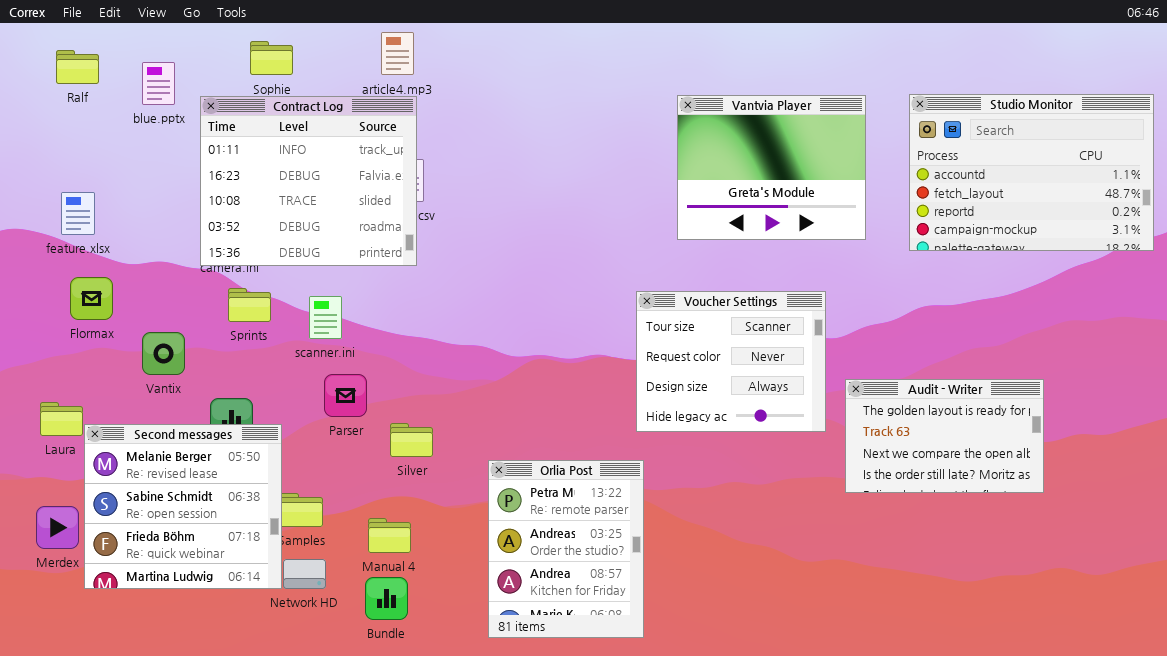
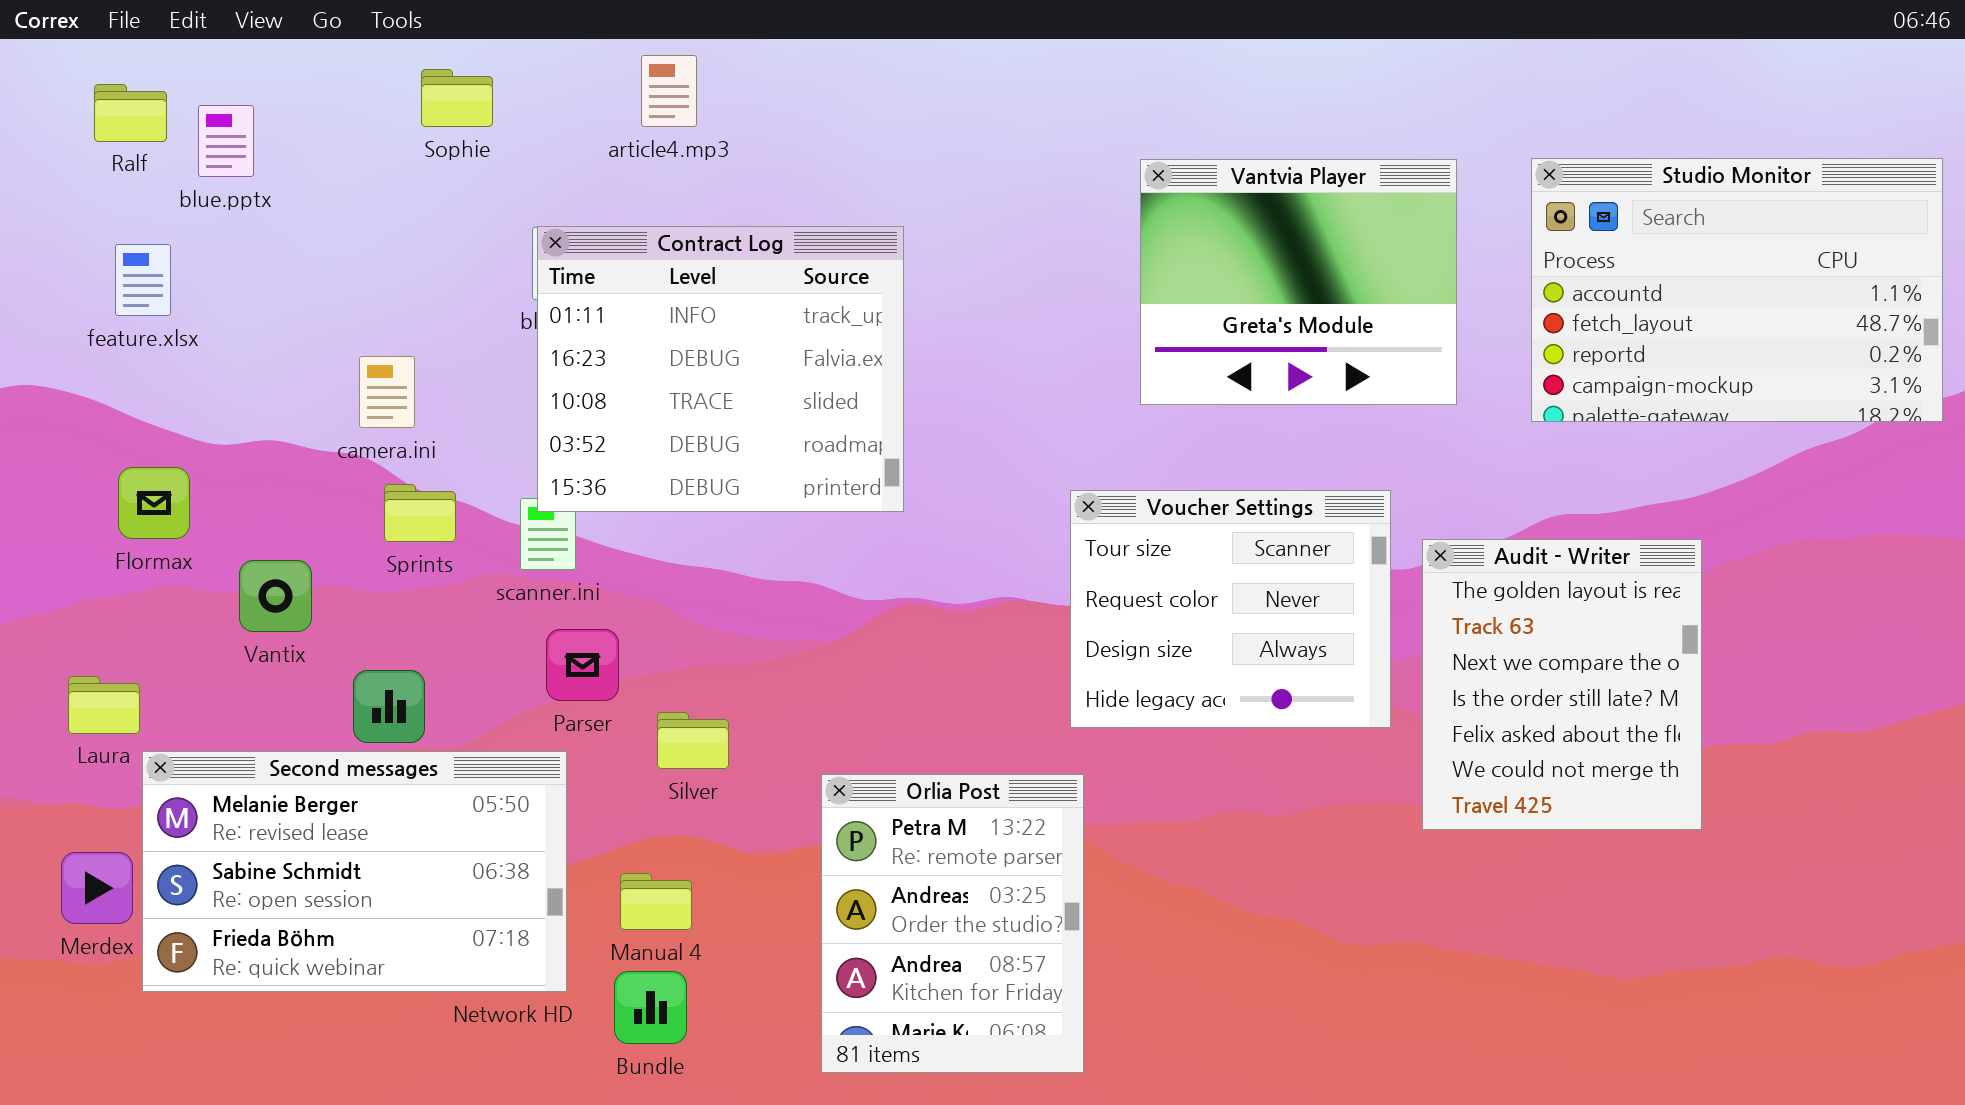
blue.pptx: [142,62,175,105] -> [198,105,254,177], moved
Contract Log: [200,96,417,266] -> [537,226,904,512], moved
feature.xlsx: [61,192,95,235] -> [115,244,171,316], moved
Audit - Writer: [845,379,1044,493] -> [1422,539,1702,830], resized
Second messages: [84,424,282,589] -> [142,751,567,992], resized

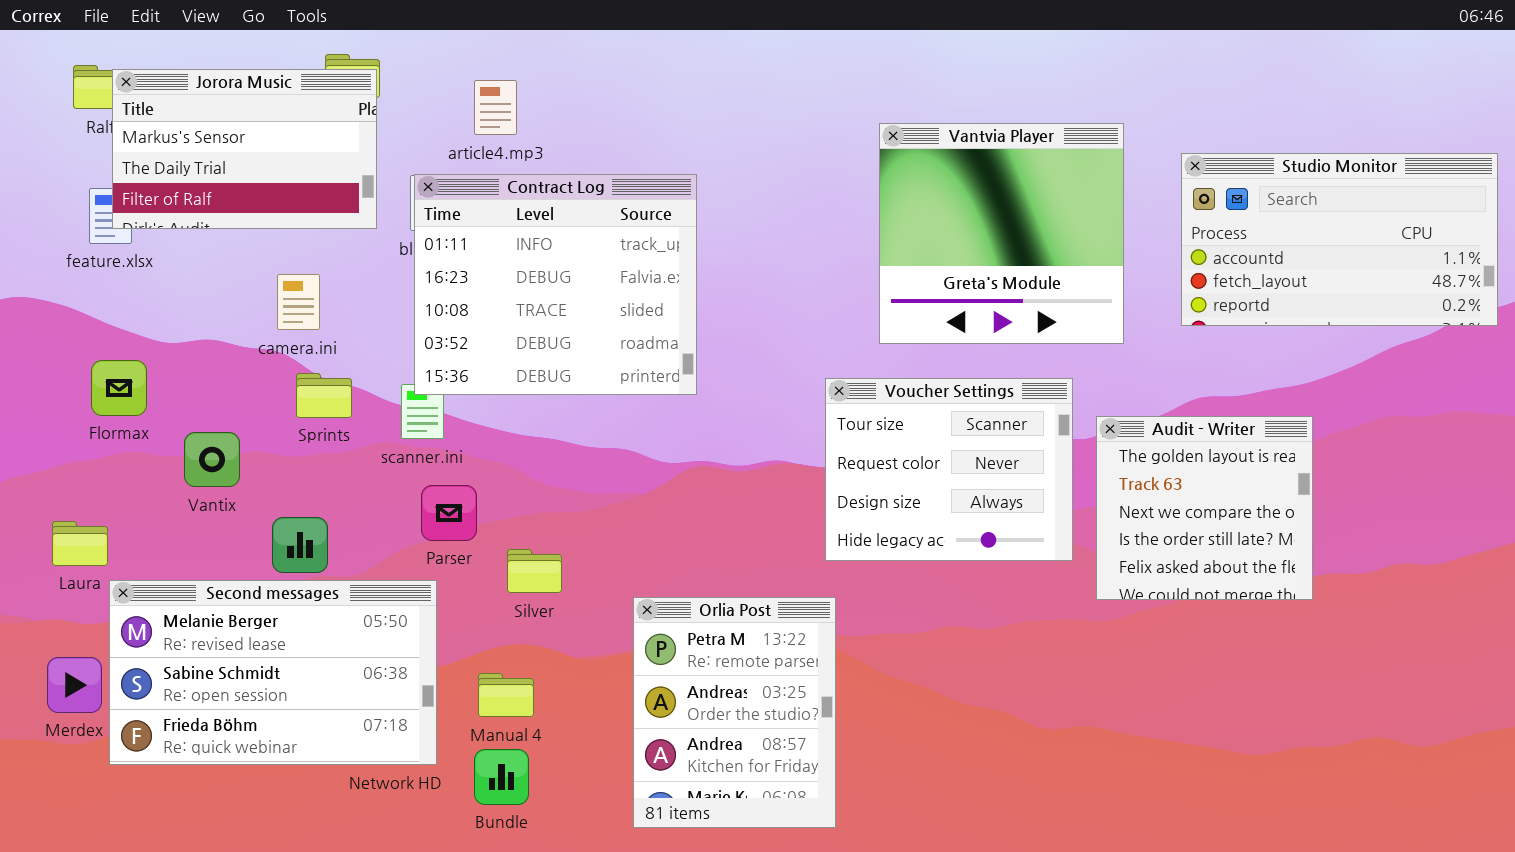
article4.mp3: [641,55,697,127] -> [474,80,517,135], moved
Jorora Music: none -> [112,69,377,229], opened
Studio Monitor: [1531,158,1943,422] -> [1181,153,1498,326], resized
Vantvia Player: [1140,159,1457,405] -> [879,123,1124,344], resized
Audit - Writer: [1422,539,1702,830] -> [1096,416,1313,600], resized

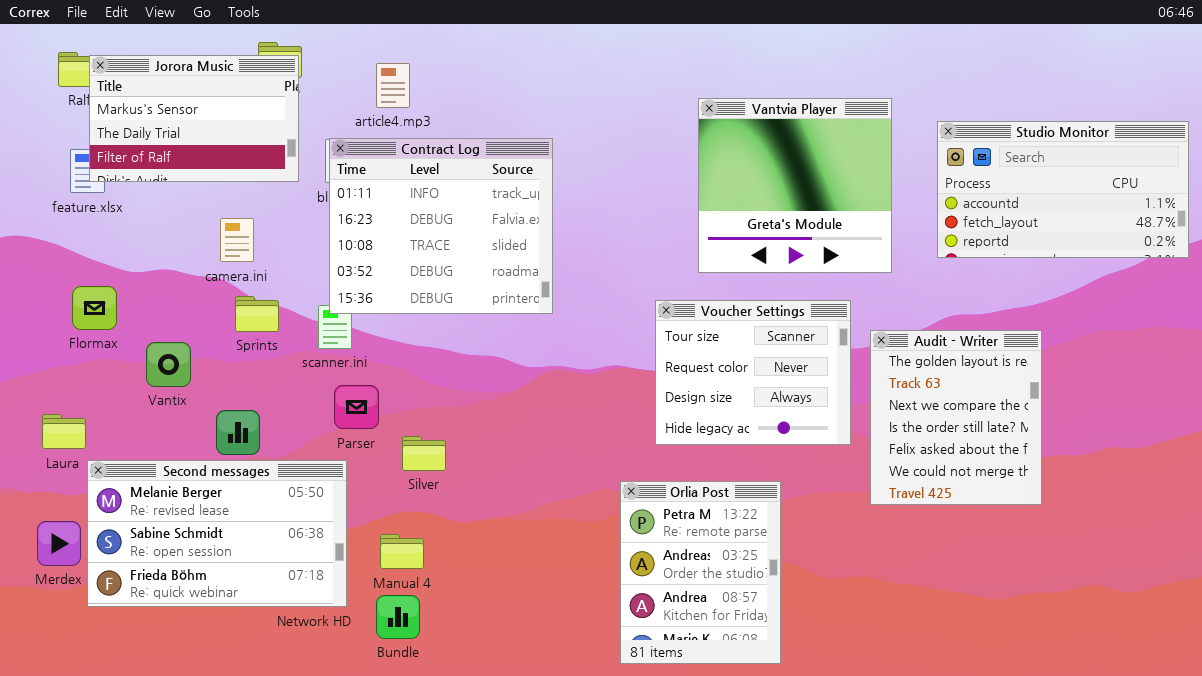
Audit - Writer: [1096,416,1313,600] -> [870,330,1042,505], resized
Orlia Post: [633,597,836,828] -> [620,481,781,664], moved

